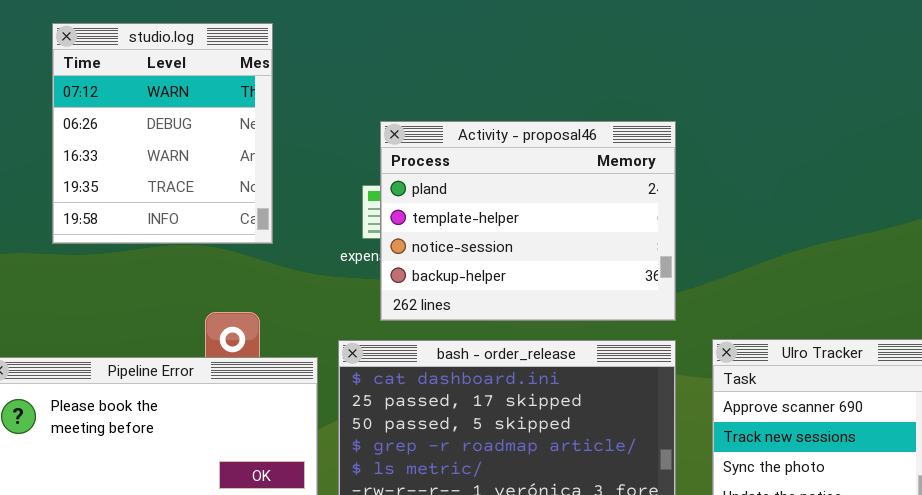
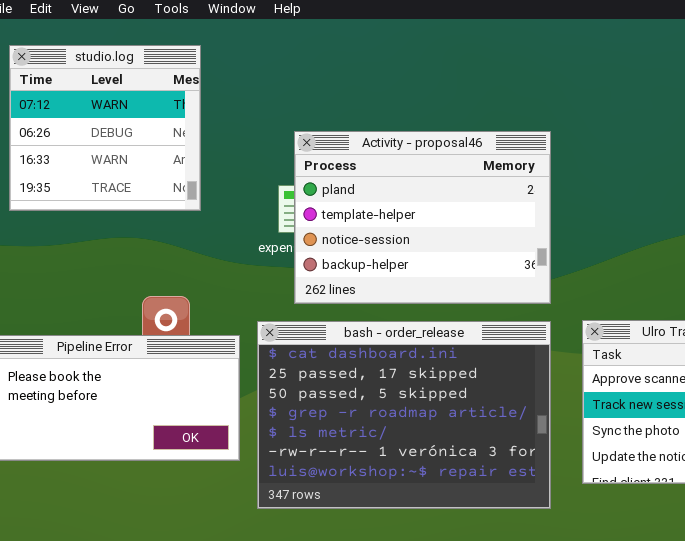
studio.log: [52,23,273,244] -> [9,45,201,211], resized

